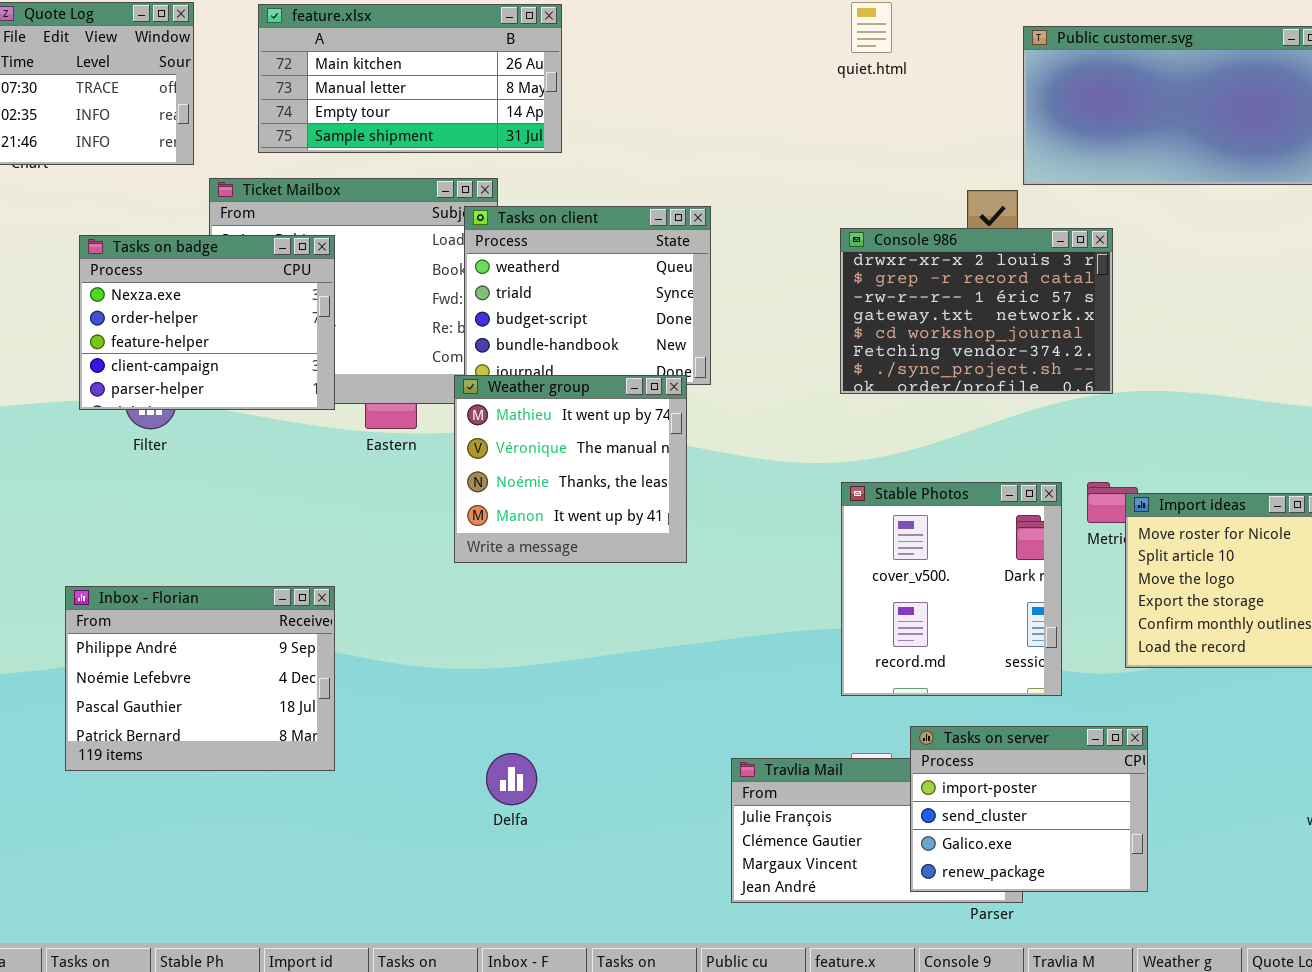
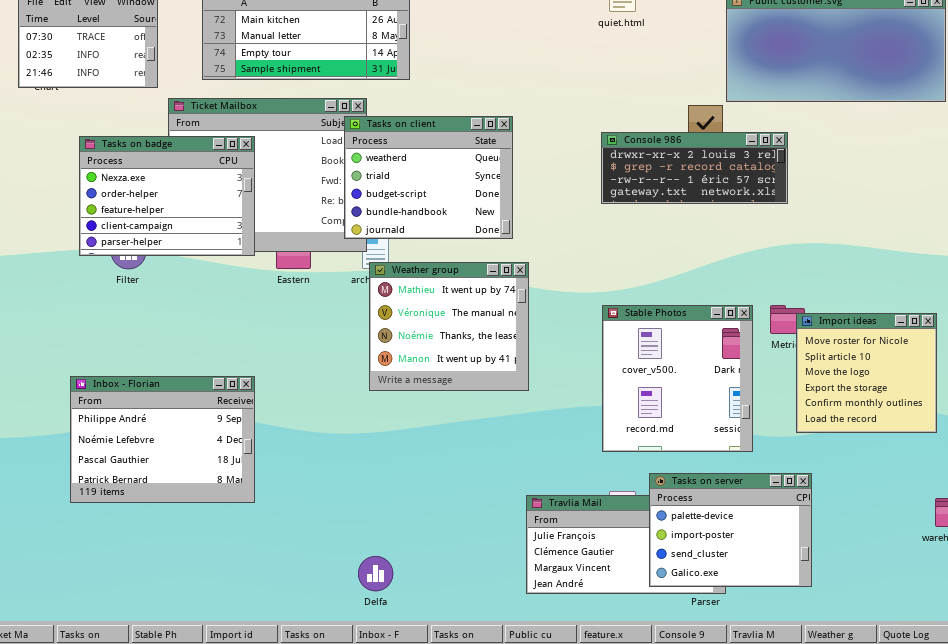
Console 986: [840,228,1113,394] -> [601,132,788,204], resized
Weather group: [454,375,687,563] -> [369,262,529,391], moved
Tasks on server: [910,726,1148,892] -> [649,473,812,587], scrolled up 1 row
Delfa: [486,753,537,805] -> [358,556,393,591], moved

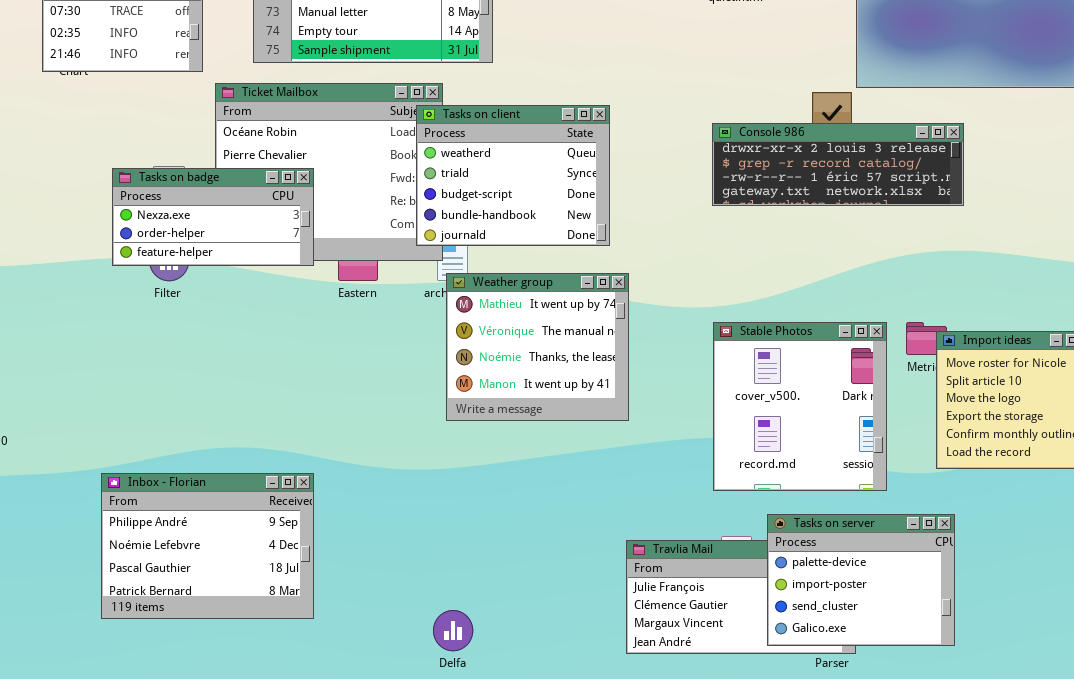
Console 986: [601,132,788,204] -> [712,123,964,206], resized
Tasks on badge: [79,136,255,256] -> [112,168,314,266], resized
Inbox - Florian: [70,376,255,503] -> [101,473,314,619], moved

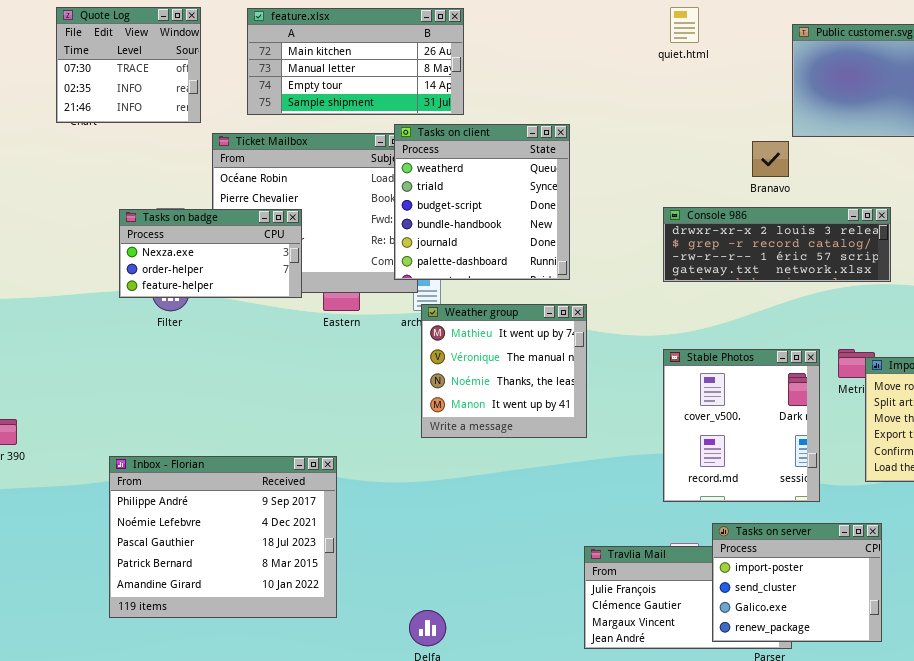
Tasks on client: [416,105,610,246] -> [394,124,570,280], resized
Console 986: [712,123,964,206] -> [663,207,891,282], moved
Inbox - Florian: [101,473,314,619] -> [109,456,337,618], resized
Tasks on server: [767,514,955,646] -> [712,523,882,642], scrolled down 1 row

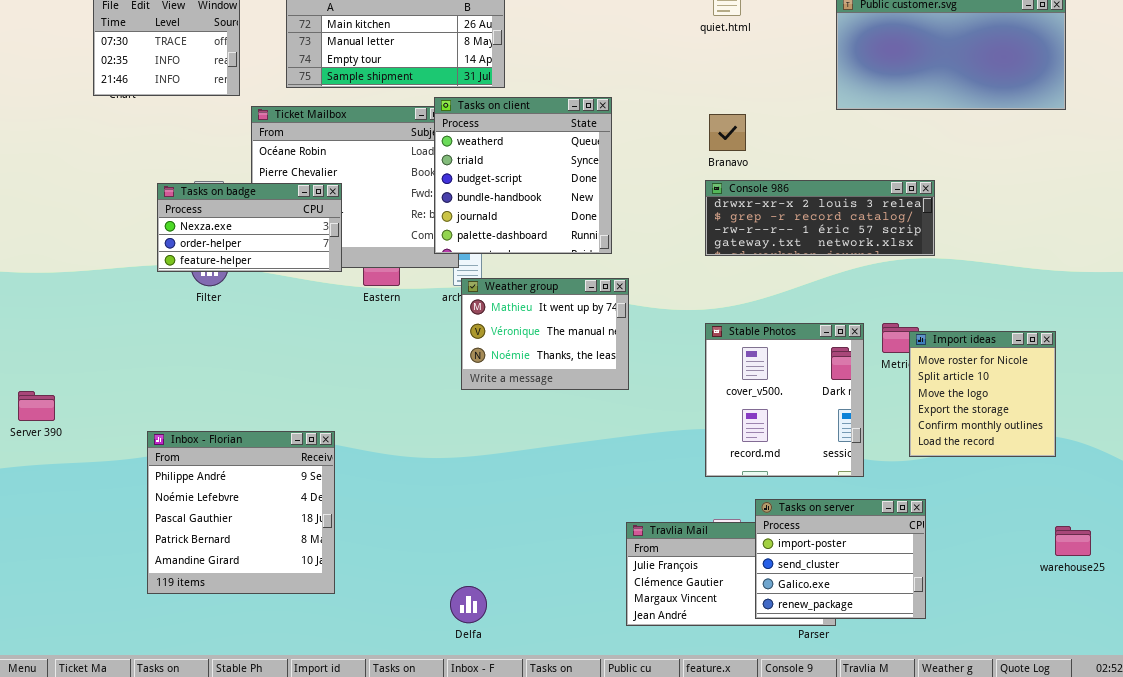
Branavo: [752,141,789,177] -> [709,114,746,151], moved
Weather group: [421,304,587,438] -> [461,278,629,390], resized
Inbox - Florian: [109,456,337,618] -> [147,431,335,594], resized

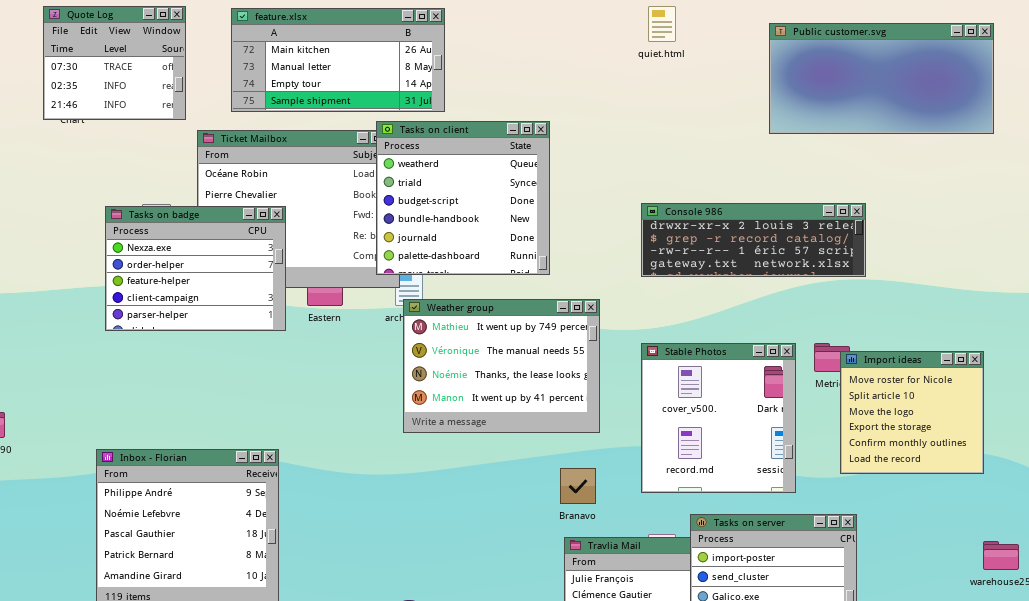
Branavo: [709,114,746,151] -> [560,468,596,504], moved
Tasks on badge: [157,183,342,272] -> [105,206,286,331], resized
Weather group: [461,278,629,390] -> [403,299,600,433], resized

